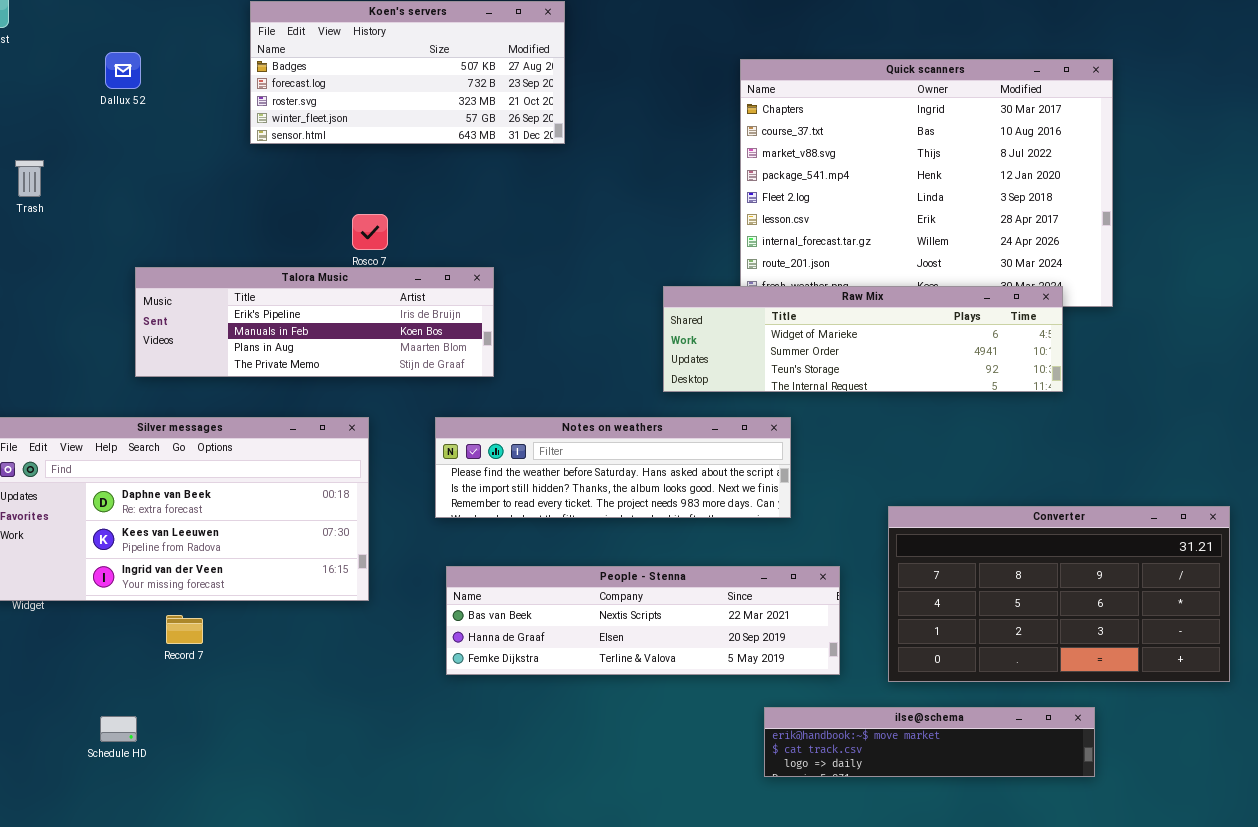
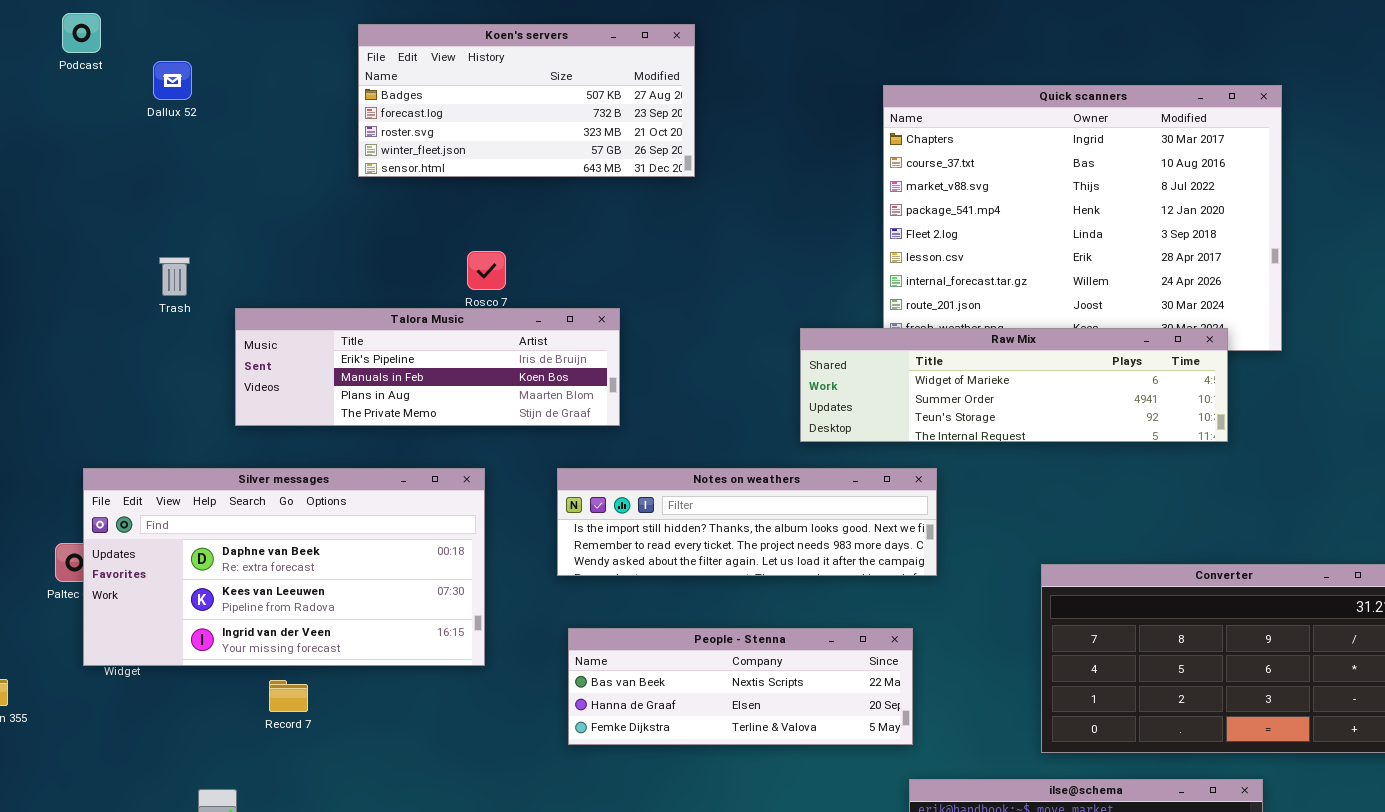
Dallux 52: [105,52,141,89] -> [153,61,192,100], moved
Trash: [15,160,44,197] -> [159,257,190,296], moved
Notes on weathers: [435,417,791,518] -> [557,468,937,576], scrolled down 1 row
People - Stenna: [446,566,840,675] -> [568,628,913,745], resized

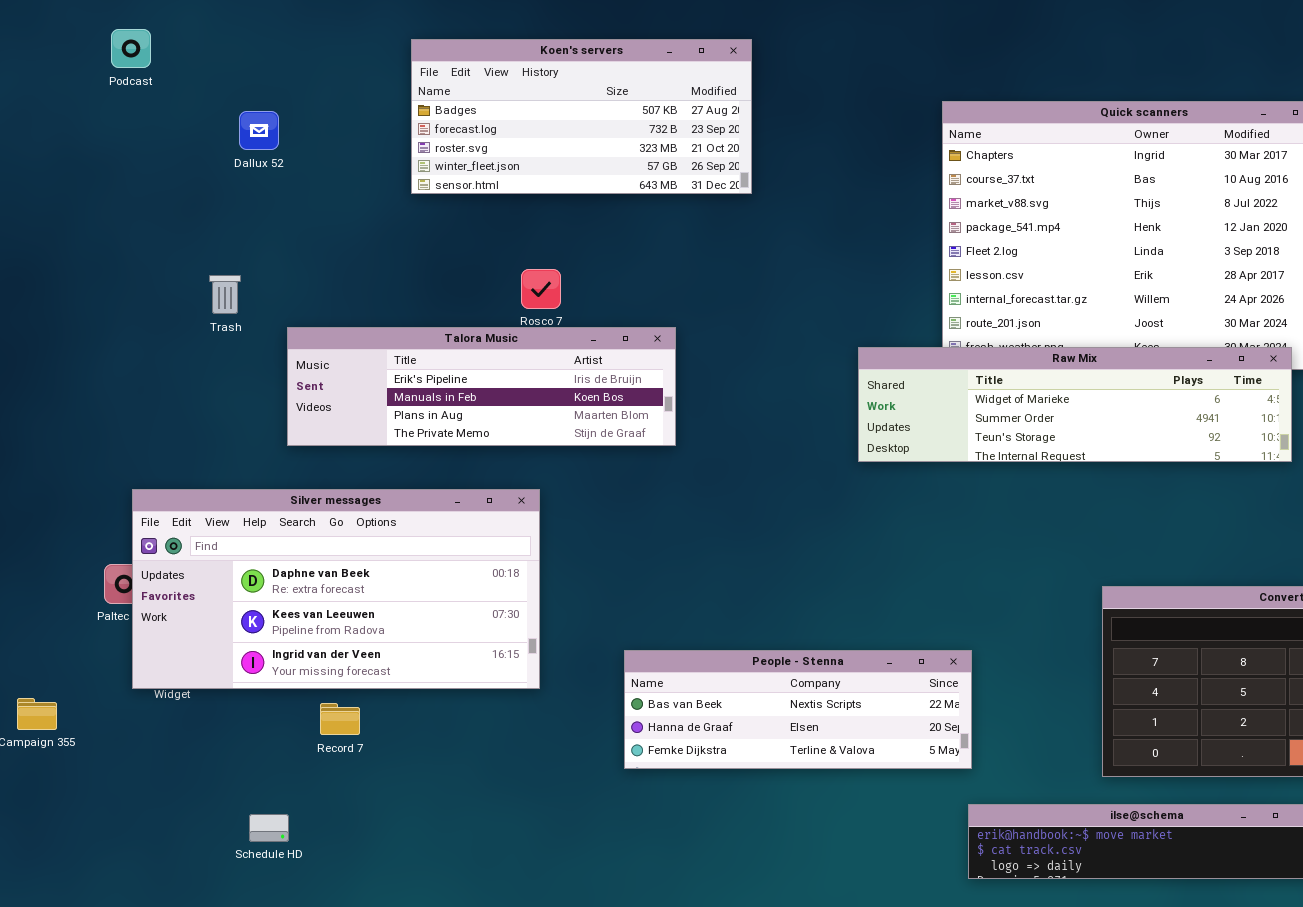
Dallux 52: [153,61,192,100] -> [239,111,279,150], moved
Notes on weathers: [557,468,937,576] -> none, closed

